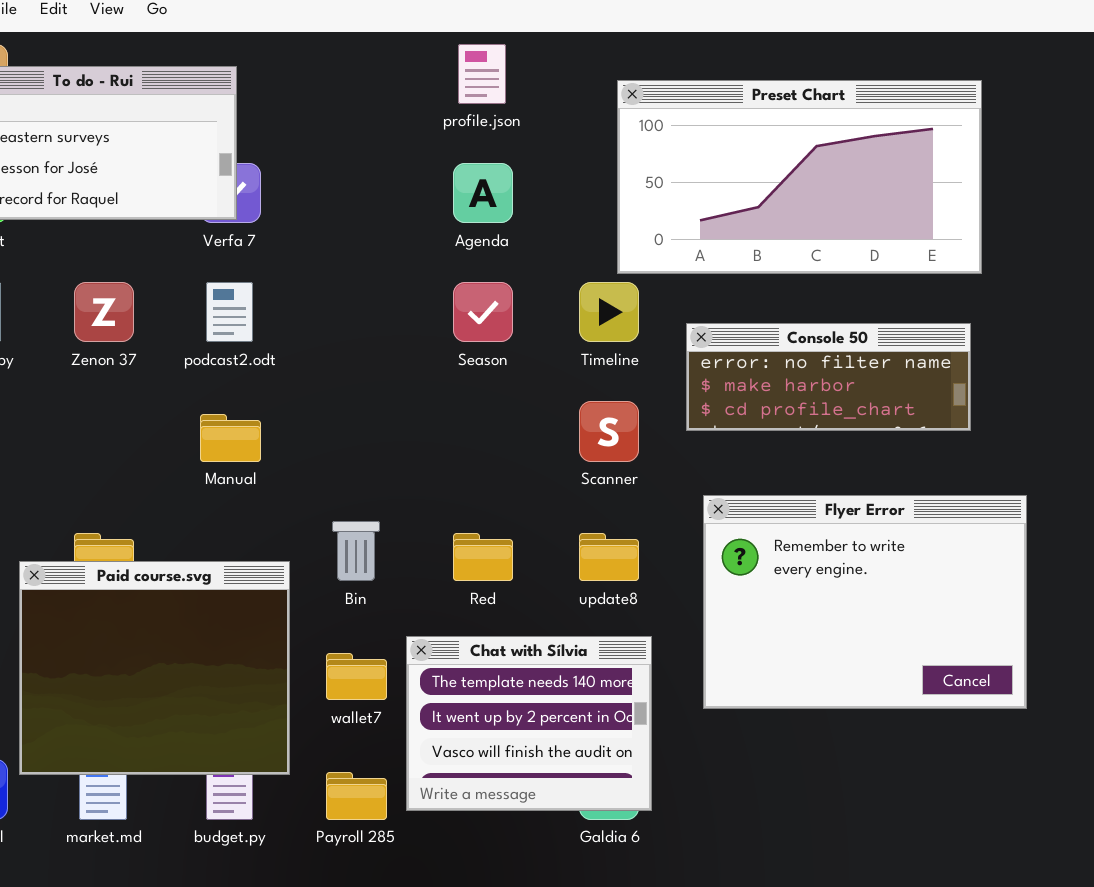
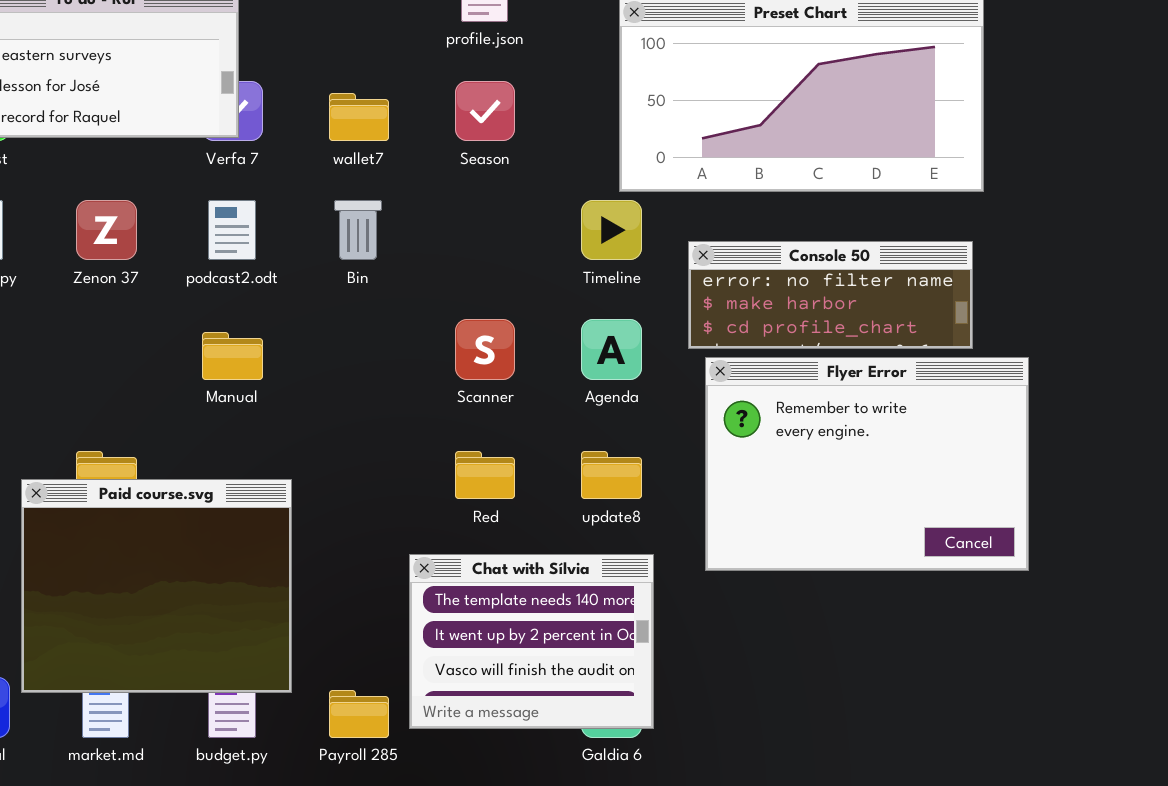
Agenda: [453,163,513,223] -> [581,319,642,380], moved
Season: [453,282,513,342] -> [455,81,515,141], moved
Scanner: [579,401,639,462] -> [455,319,515,380], moved
Flyer Error: [703,495,1027,709] -> [705,357,1029,571], moved
Bin: [332,521,380,581] -> [334,200,382,260], moved
wallet7: [326,653,387,700] -> [329,93,389,141], moved

